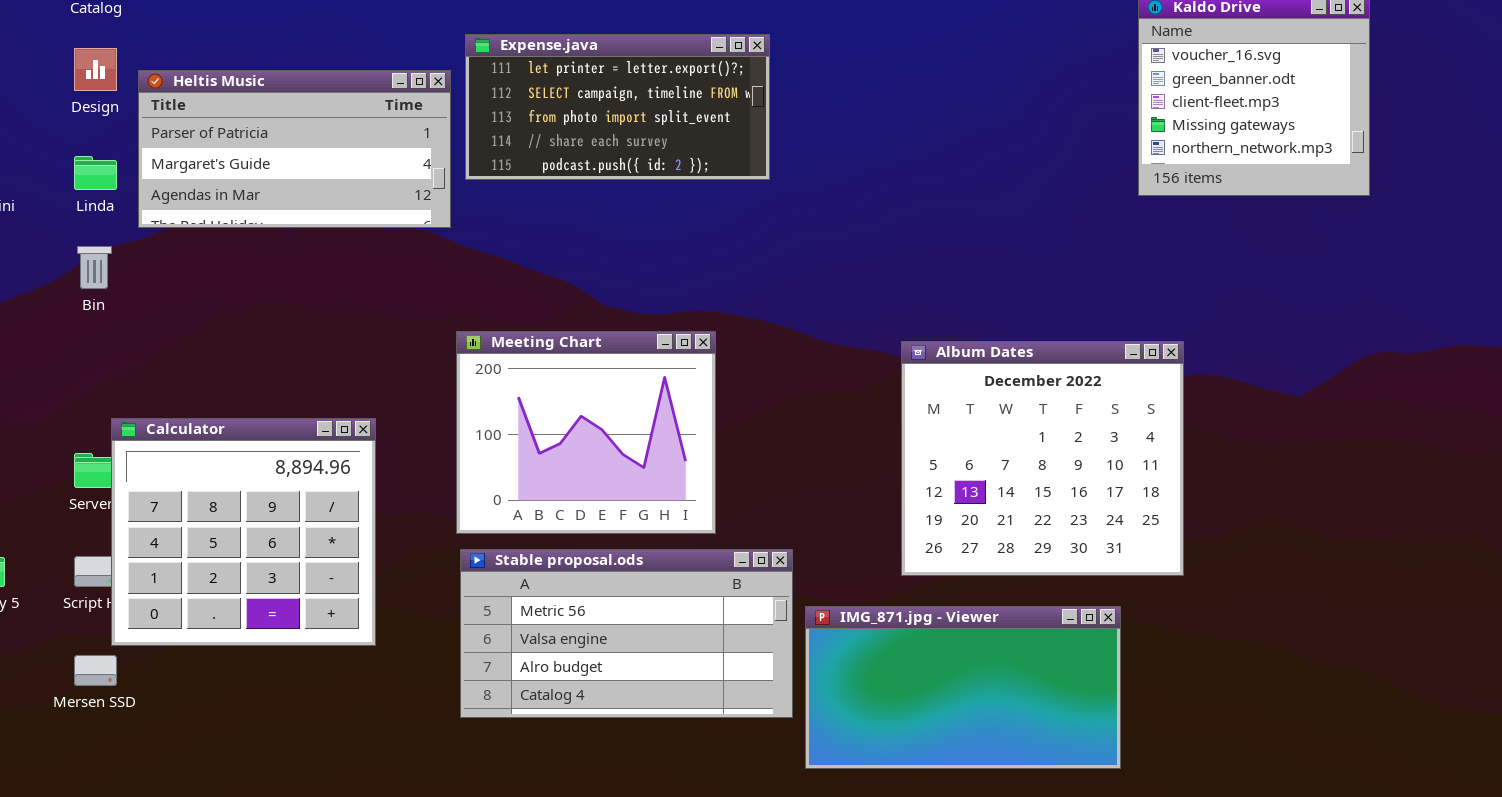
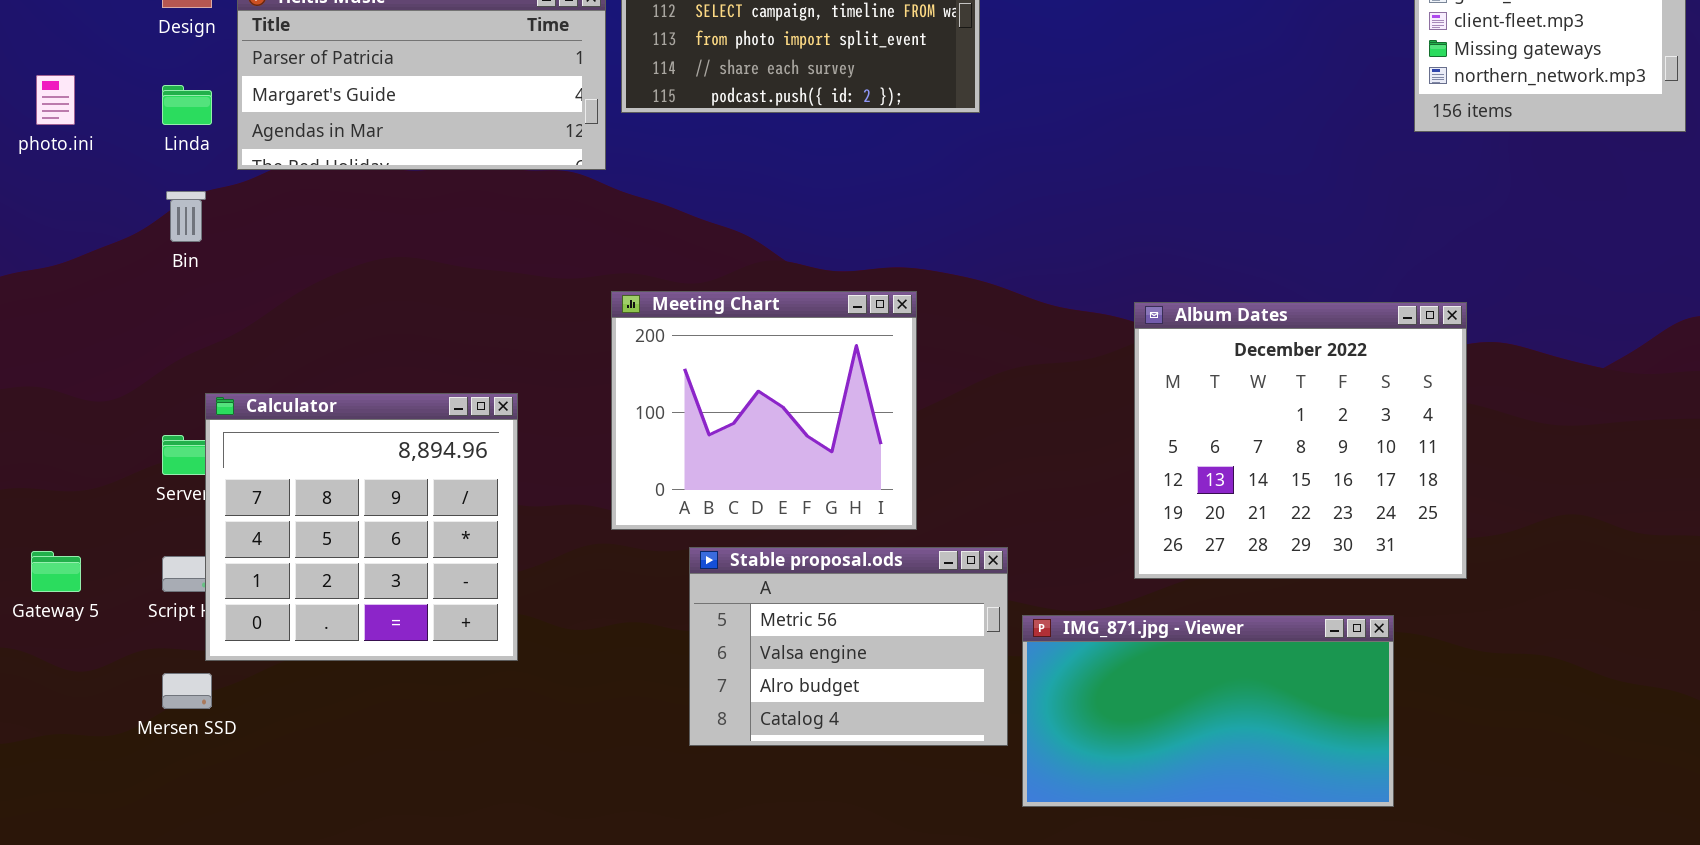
Stable proposal.ods: [460,549,793,718] -> [689,547,1008,746], resized

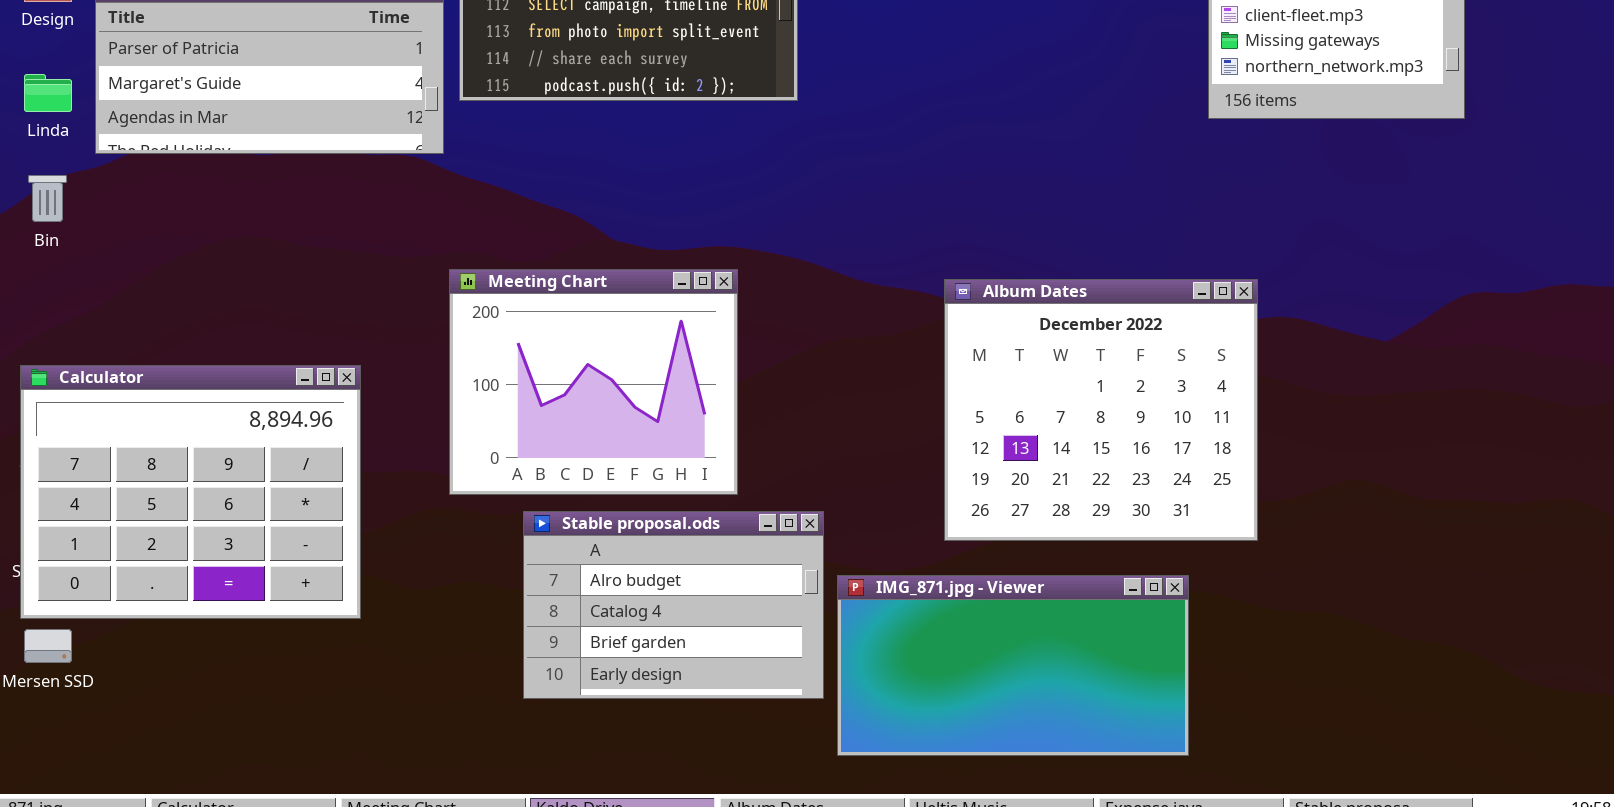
Calculator: [205,393,518,661] -> [20,365,361,619], resized
Stable proposal.ods: [689,547,1008,746] -> [523,511,824,699], scrolled down 2 rows

